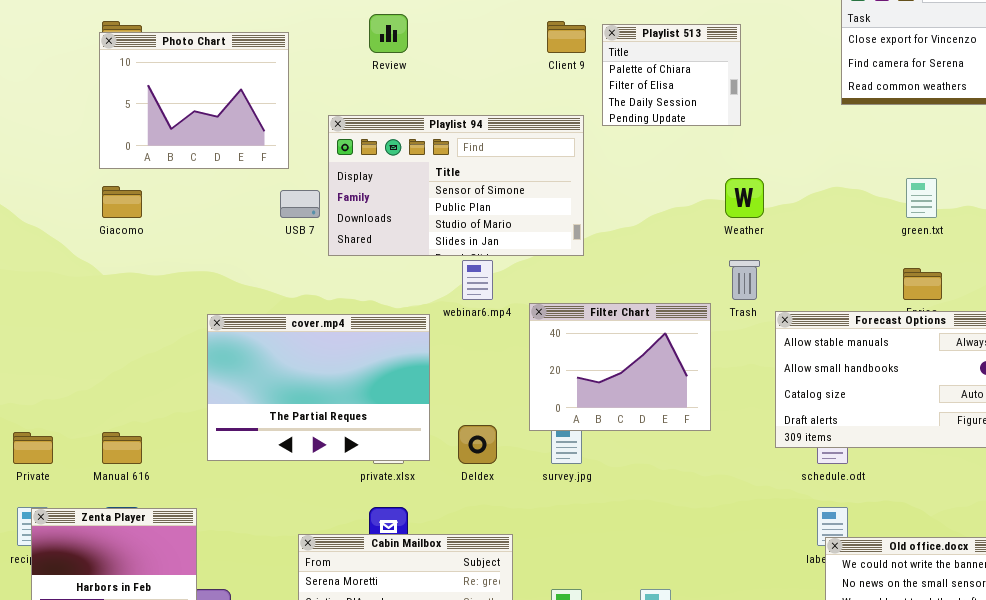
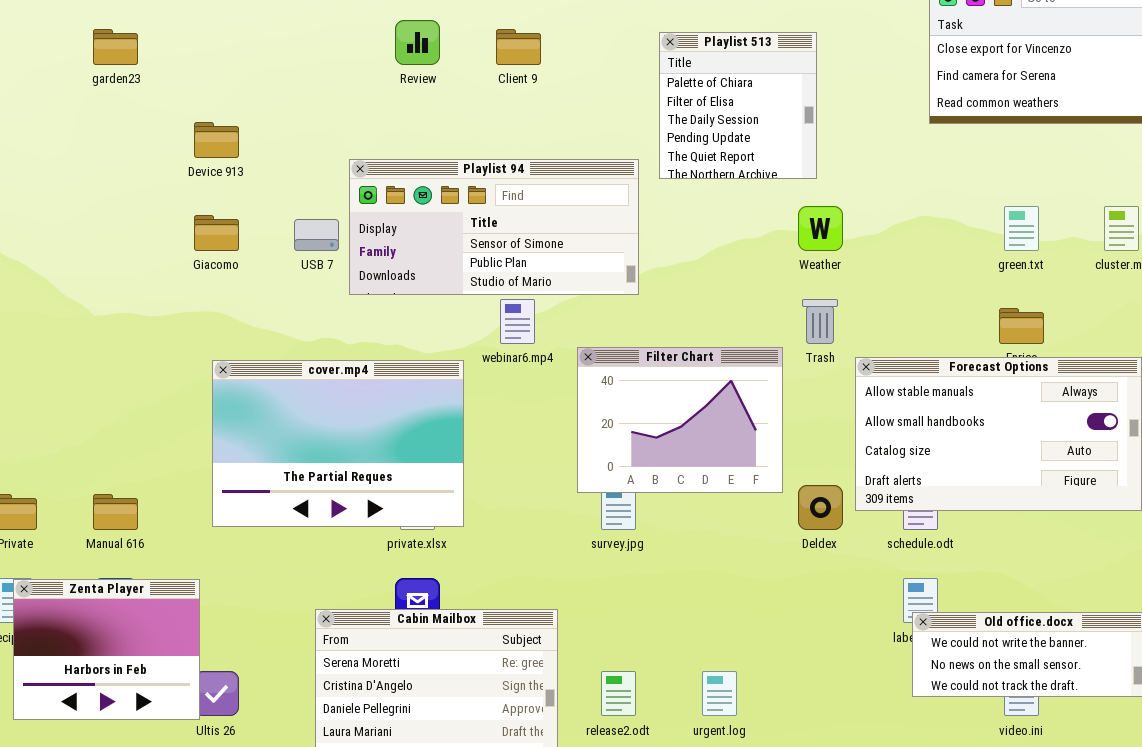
Client 9: [547,21,586,53] -> [496,29,541,65], moved
Playlist 513: [602,24,741,126] -> [659,32,817,179], resized
Photo Chart: [99,32,289,169] -> none, closed
Playlist 94: [328,115,584,256] -> [349,159,639,295], resized
Giacomo: [102,186,142,218] -> [194,215,239,251], moved
Deldex: [458,425,497,464] -> [798,485,843,530], moved

